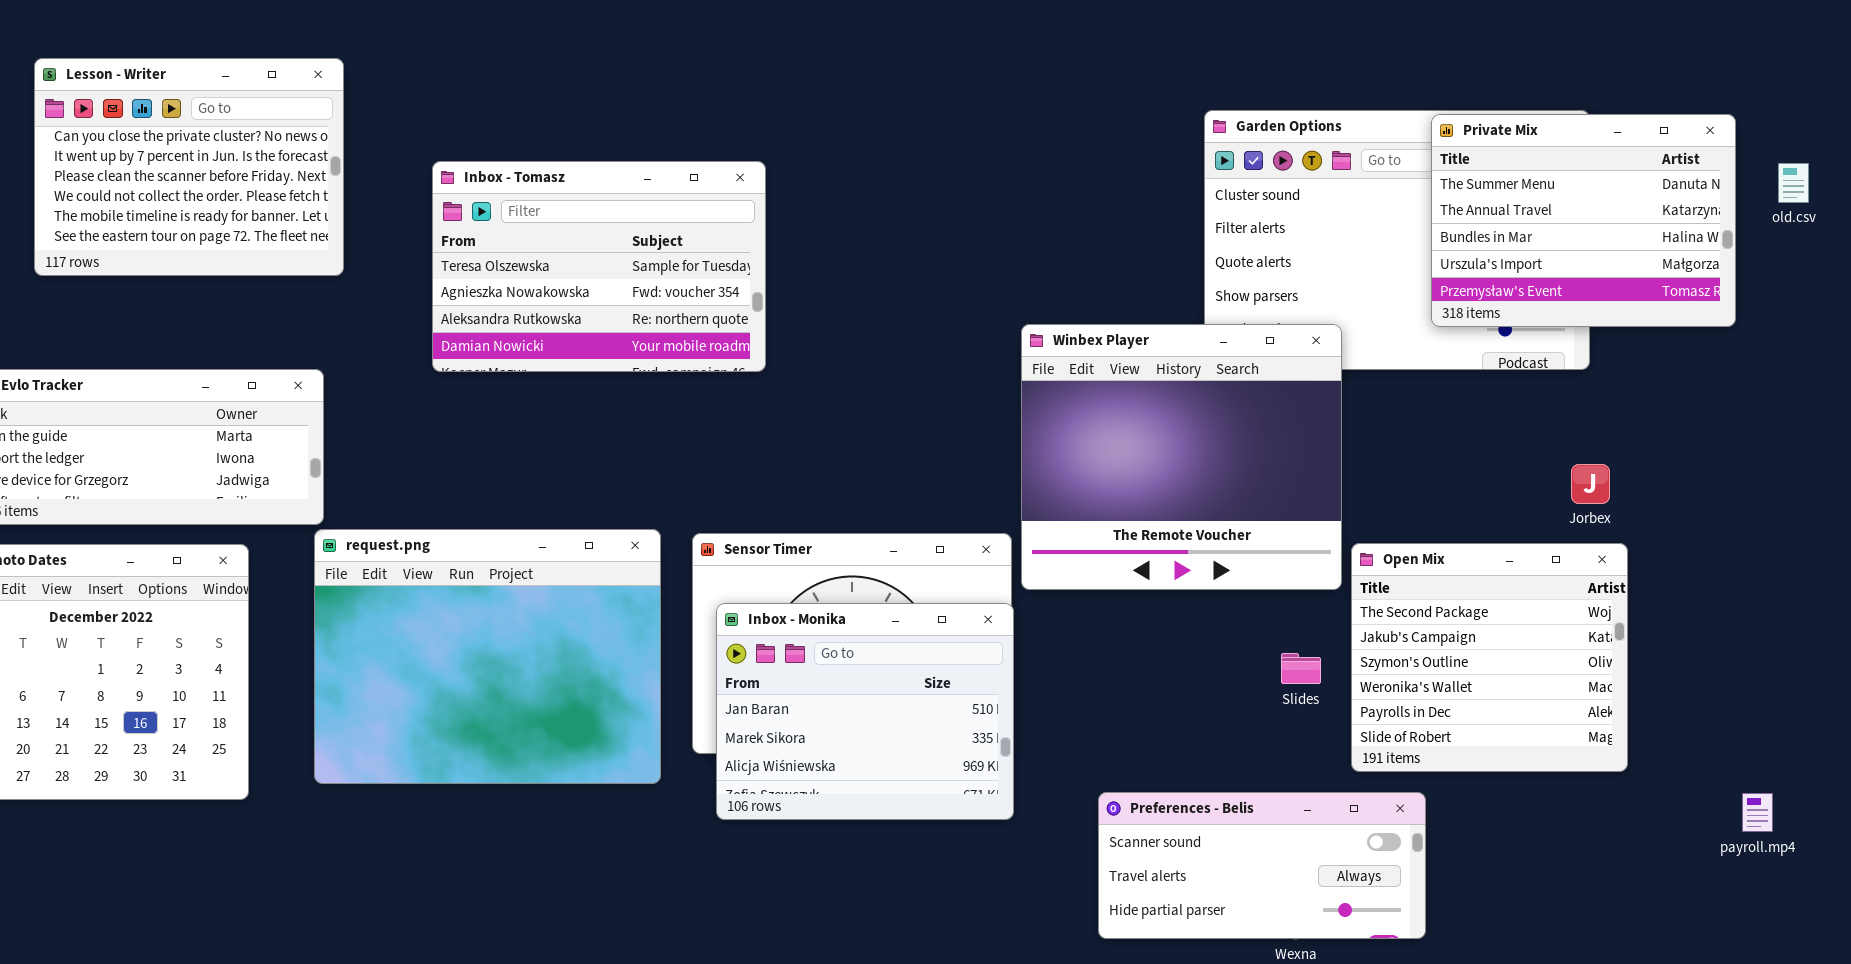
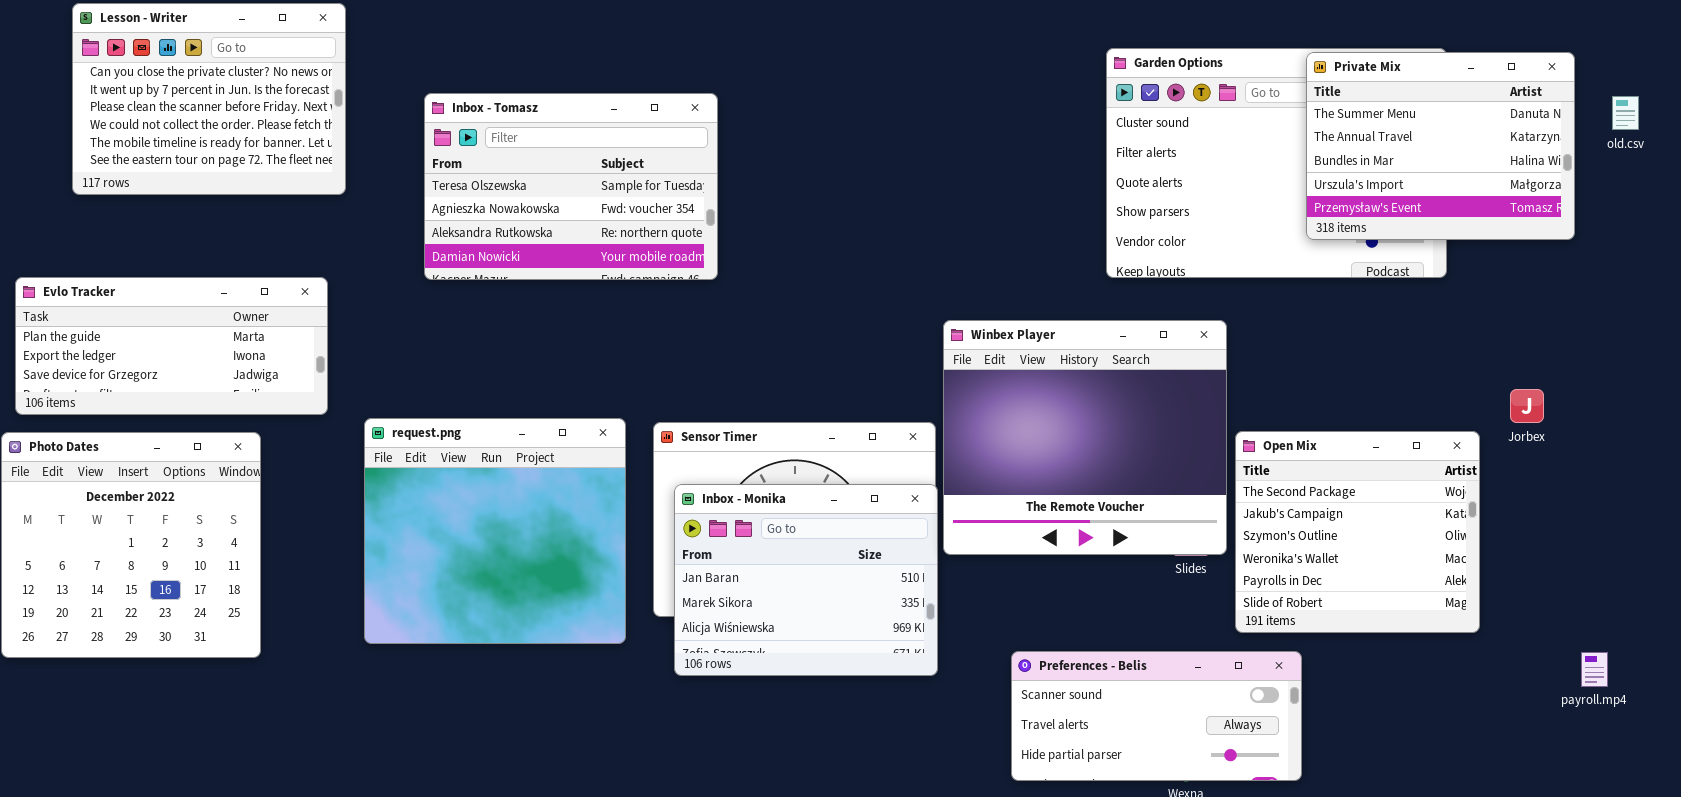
Winbex Player: [1021,324,1342,590] -> [943,320,1227,555], moved
Jorbex: [1571,464,1610,504] -> [1510,389,1544,423], moved
request.png: [314,529,661,784] -> [364,418,626,644], resized

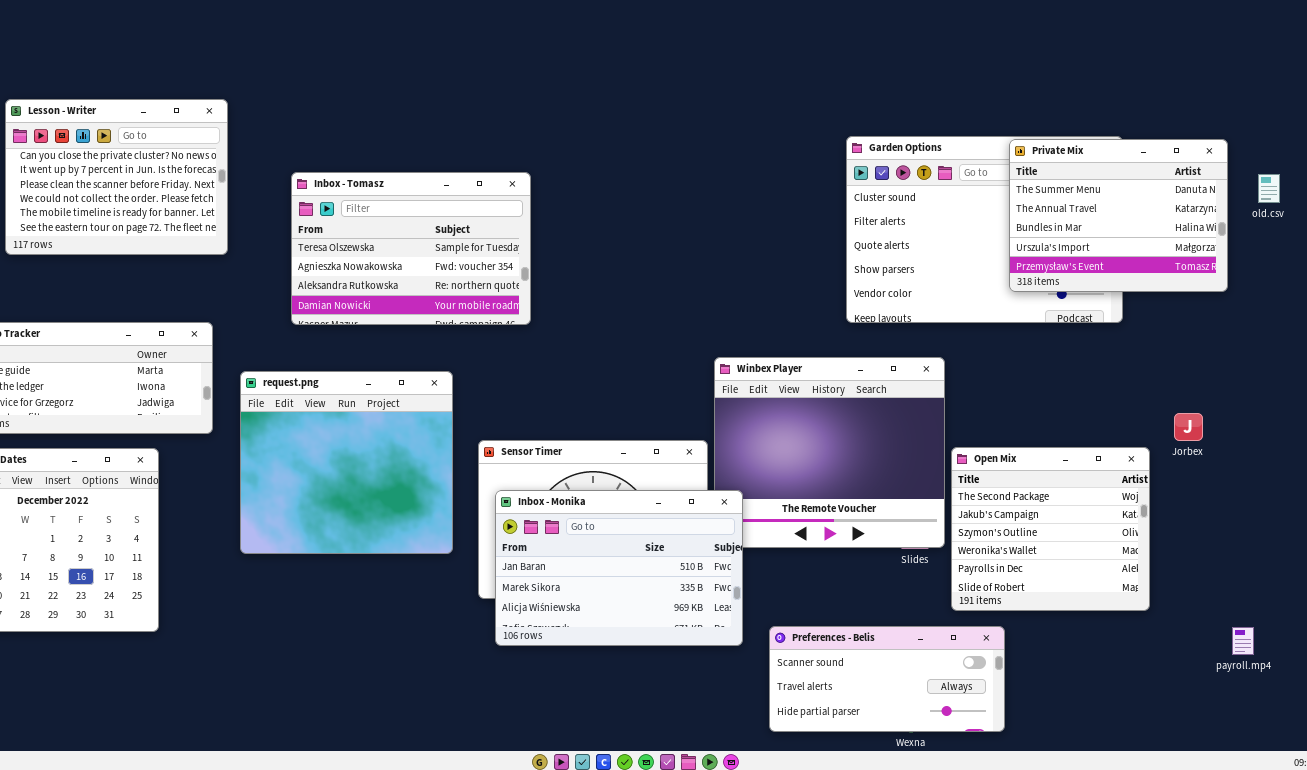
request.png: [364,418,626,644] -> [240,371,453,554], moved
Inbox - Monika: [674,484,938,676] -> [495,490,743,646], resized

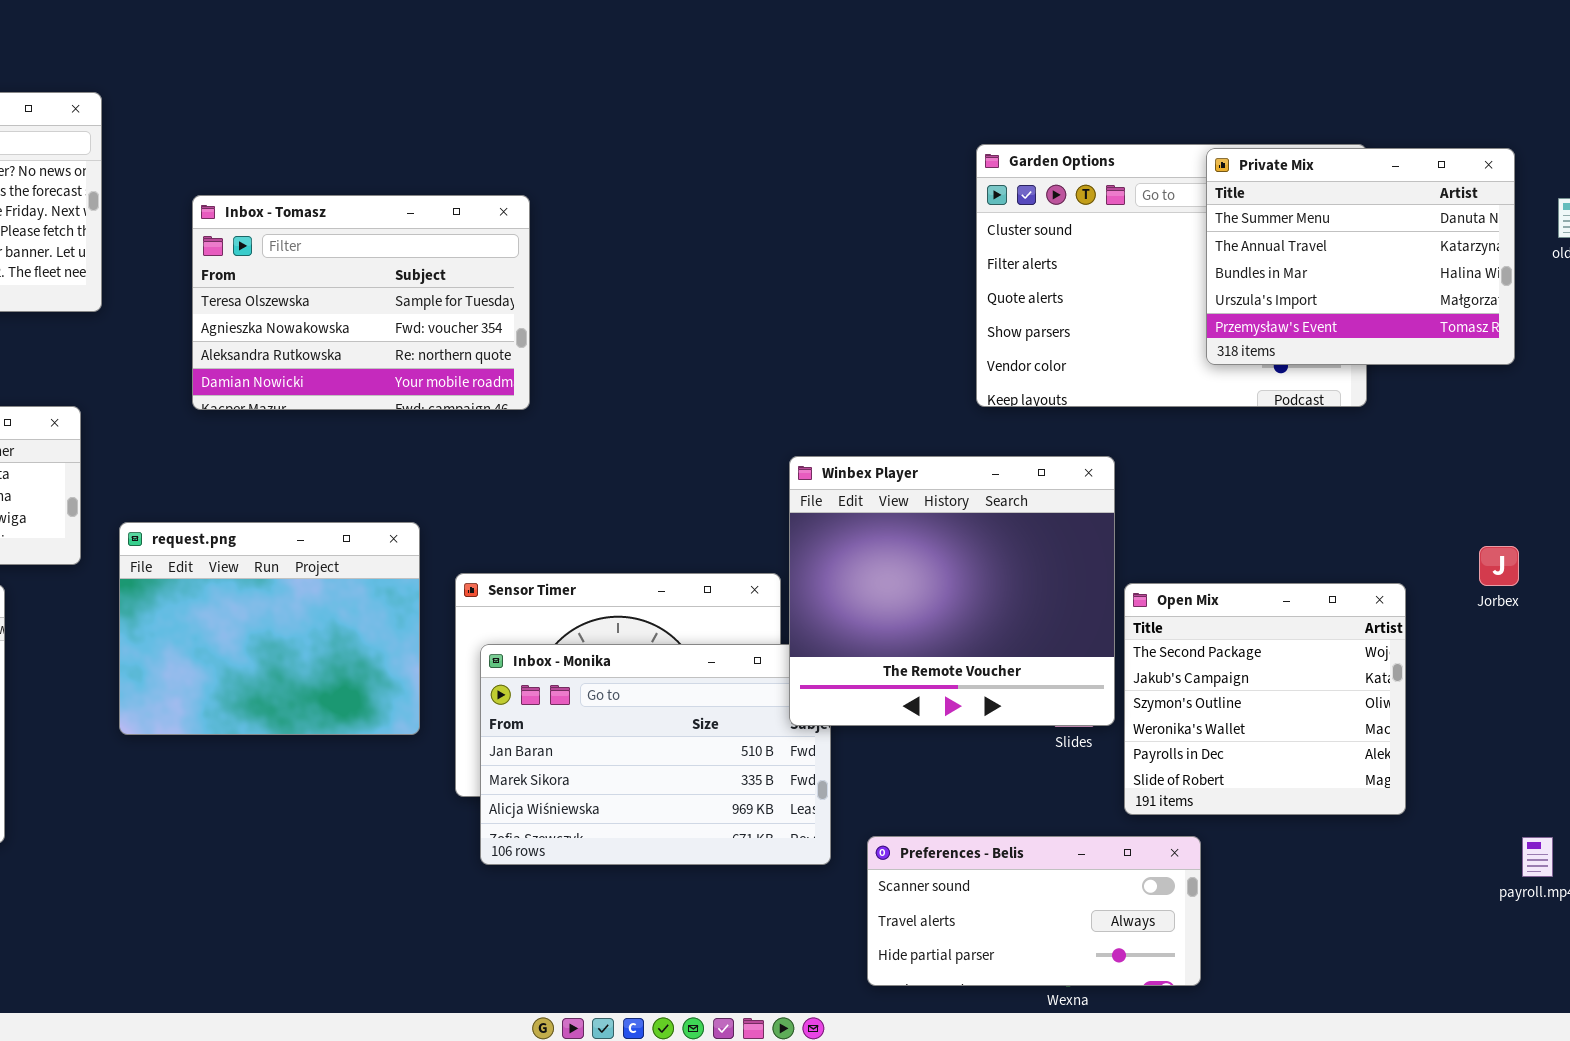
Winbex Player: [714,357,945,548] -> [789,456,1115,726], raised
request.png: [240,371,453,554] -> [119,522,420,735], resized
Jorbex: [1174,413,1203,441] -> [1479,546,1519,586], moved

